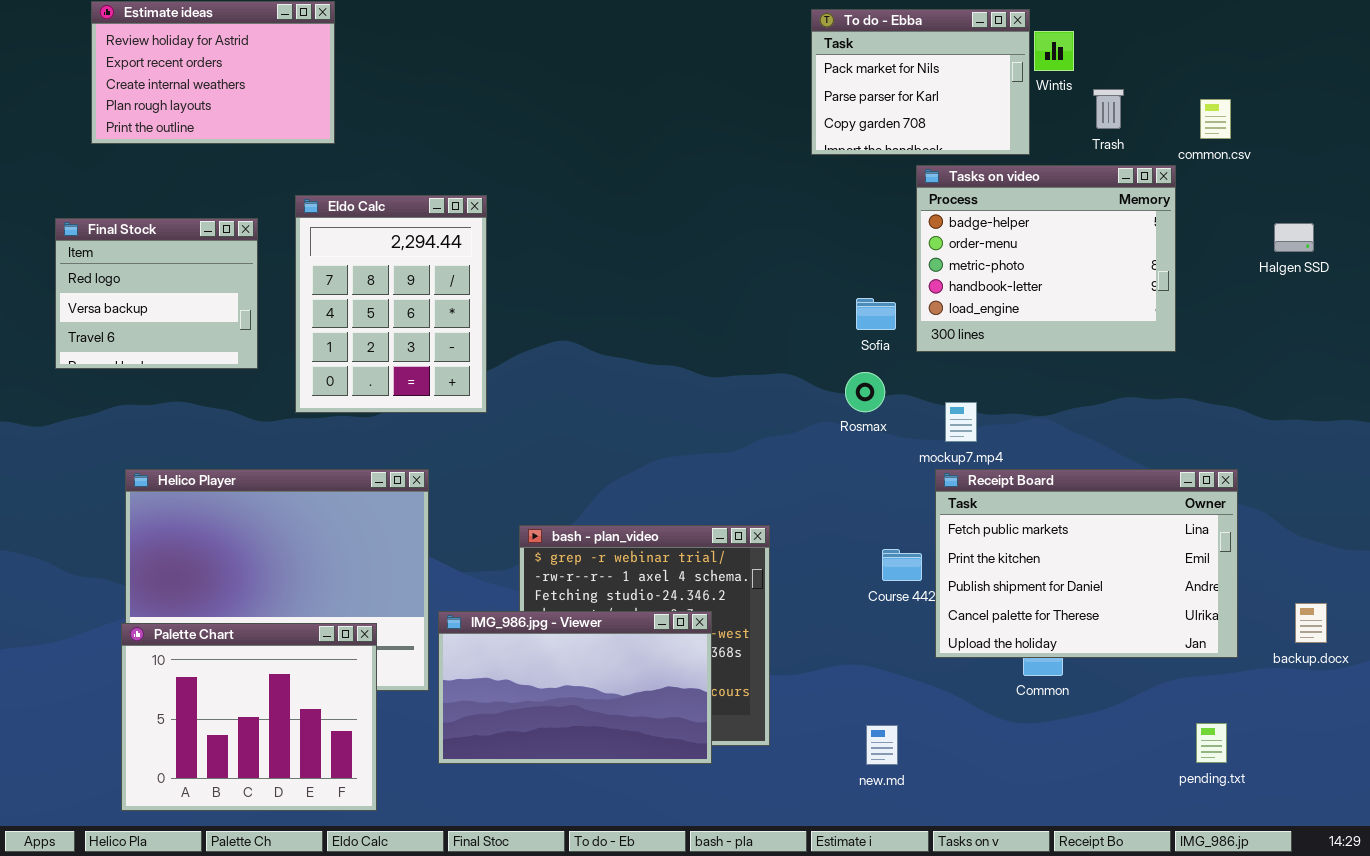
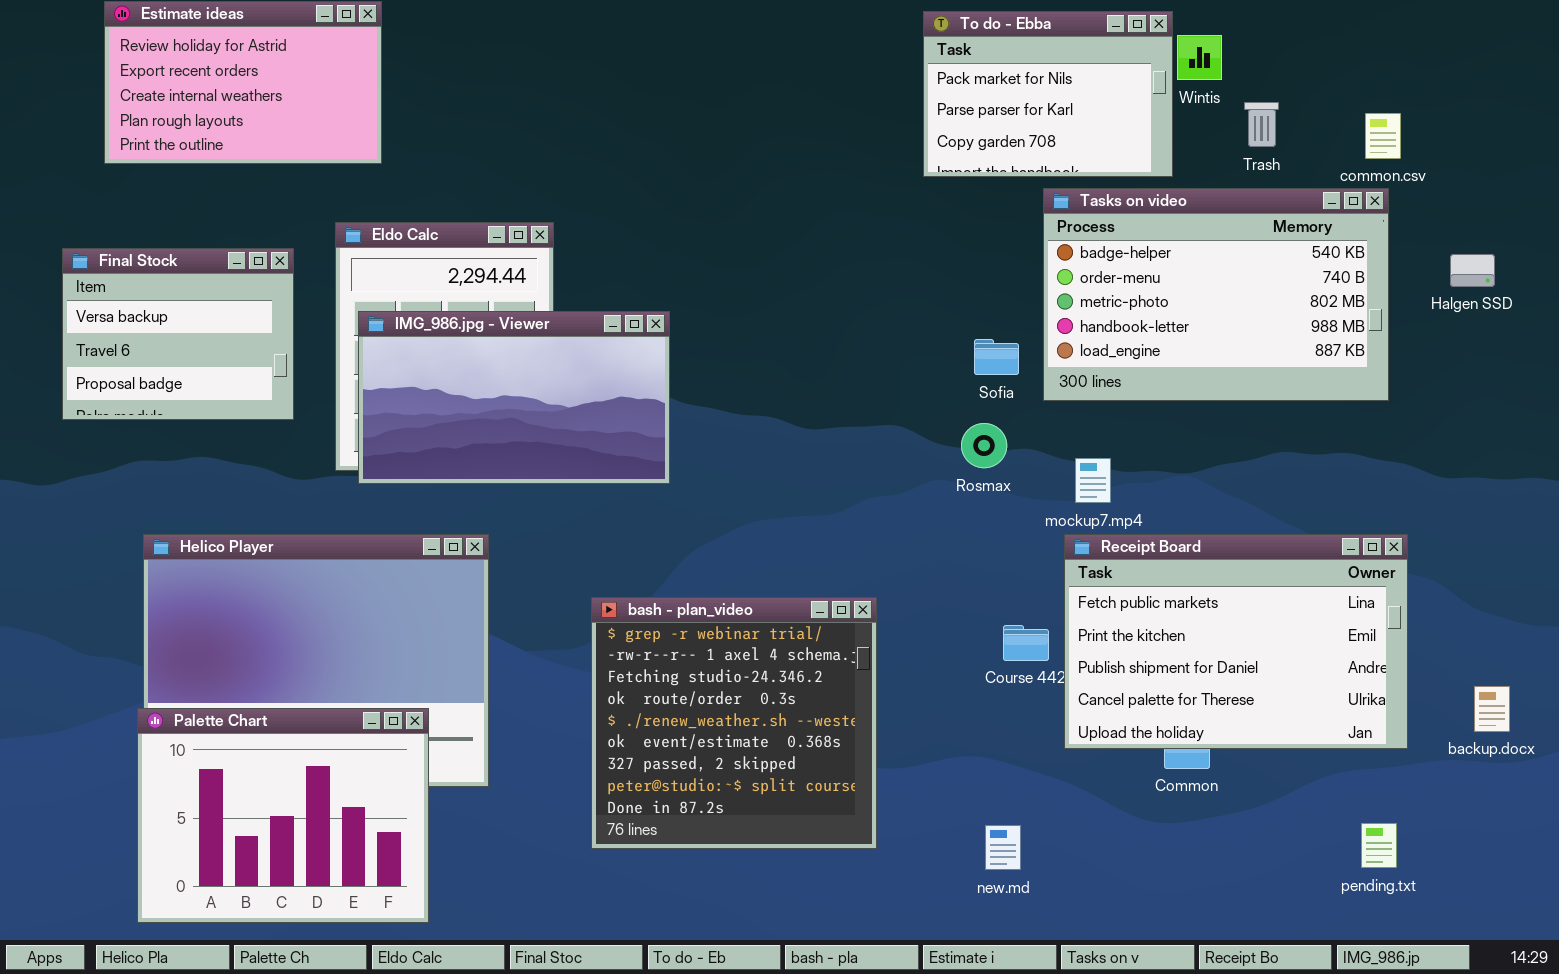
Tasks on video: [916,165,1176,352] -> [1043,188,1389,401], resized
Final Stock: [55,218,258,369] -> [62,248,294,420], scrolled down 1 row
IMG_986.jpg - Viewer: [438,611,712,764] -> [358,311,670,484], moved

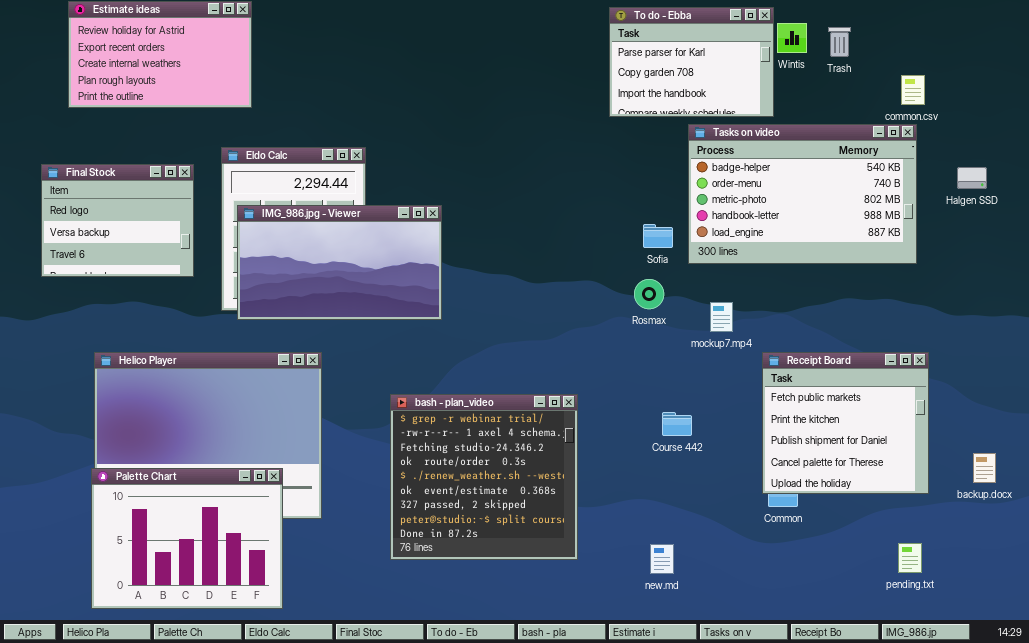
To do - Ebba: [923,11,1173,177] -> [609,7,774,117], scrolled down 1 row
Trash: [1244,102,1279,147] -> [828,27,851,57], moved
Final Stock: [62,248,294,420] -> [41,164,194,277], scrolled up 1 row
Receipt Board: [1064,534,1408,749] -> [762,352,929,494], resized

